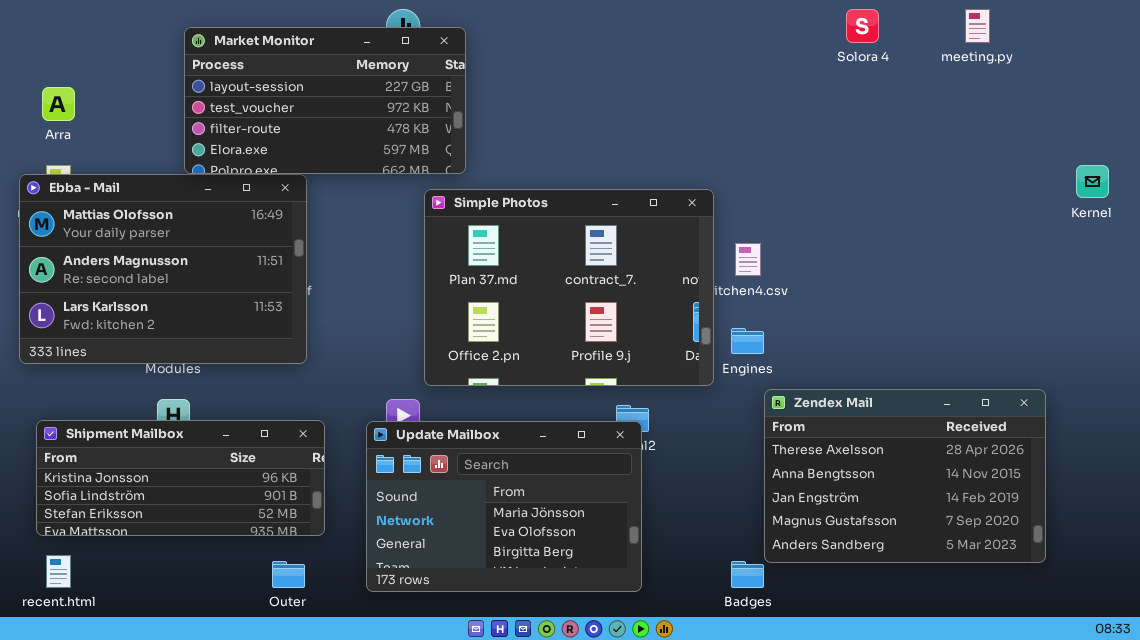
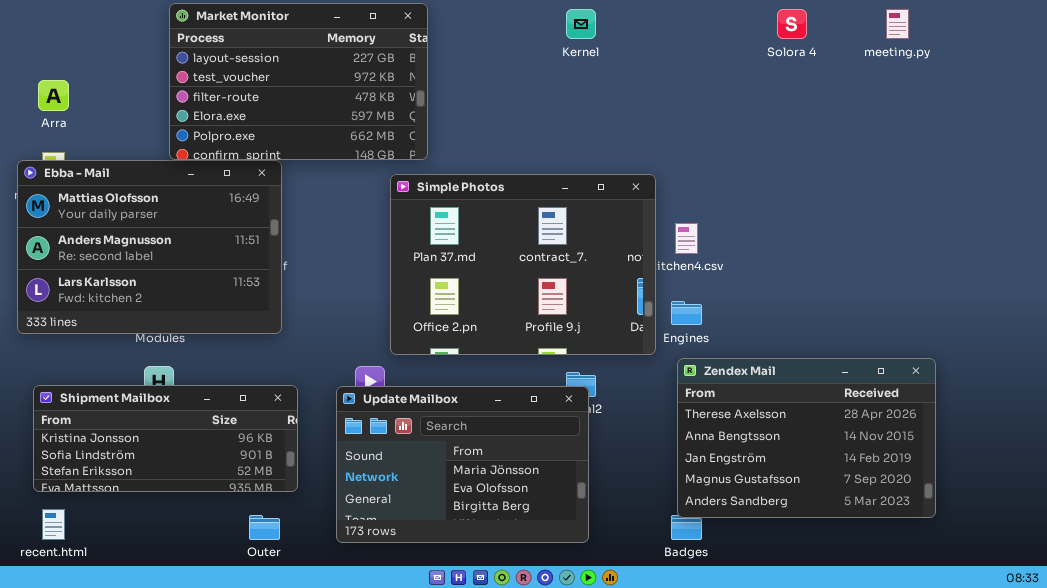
Market Monitor: [184,27,466,174] -> [169,3,428,160], resized
Kernel: [1076,165,1109,198] -> [566,9,596,39], moved
Zendex Mail: [764,389,1046,563] -> [677,358,936,518], moved

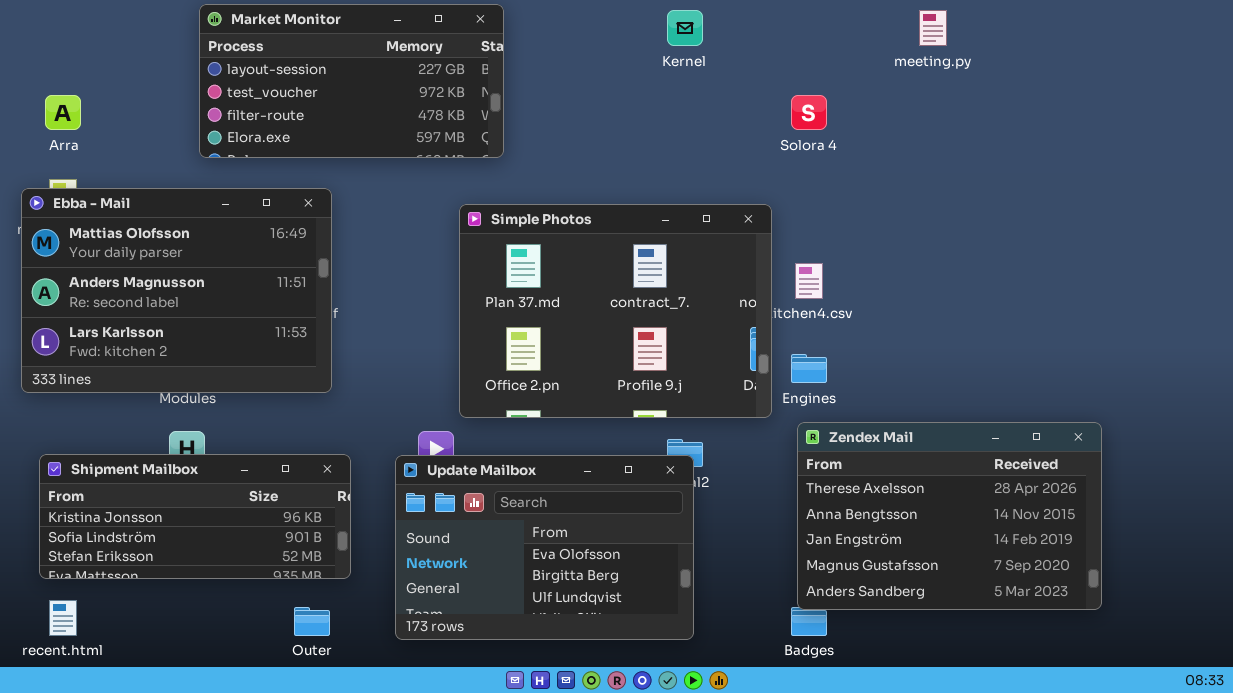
Market Monitor: [169,3,428,160] -> [199,4,504,158], resized
Solora 4: [777,9,807,39] -> [791,95,827,130], moved
meeting.py: [886,9,909,39] -> [919,10,947,46], moved
Update Mailbox: [336,386,589,543] -> [395,455,694,640], scrolled down 1 row

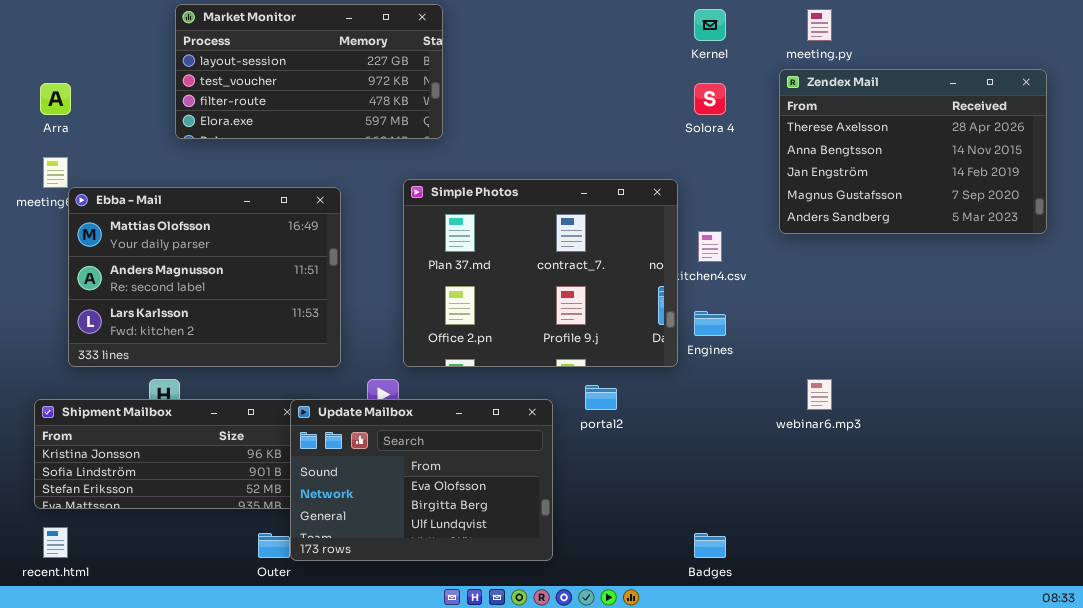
Kernel: [667,10,703,46] -> [694,9,726,41], moved
Ebba - Mail: [21,188,332,393] -> [68,187,341,367], moved
Zendex Mail: [797,422,1102,610] -> [779,69,1047,234], moved
Update Mailbox: [395,455,694,640] -> [290,399,553,561], moved

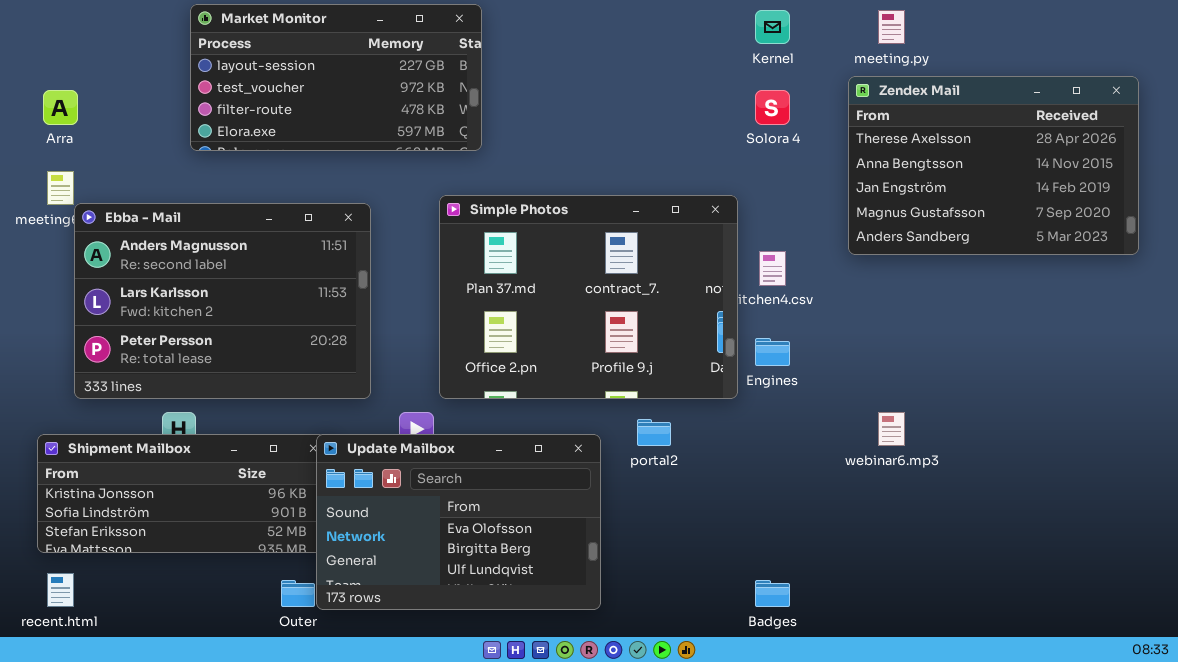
Ebba - Mail: [68,187,341,367] -> [74,203,371,399], scrolled down 1 row

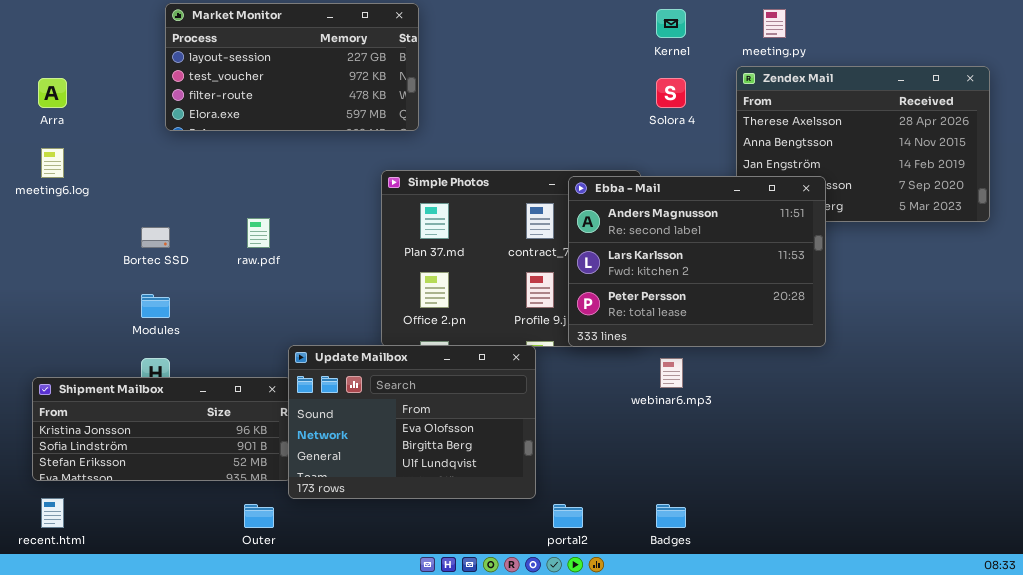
Ebba - Mail: [74,203,371,399] -> [568,176,826,347], moved
webinar6.mp3: [878,412,905,446] -> [660,358,683,388], moved
portal2: [637,419,671,446] -> [553,504,583,528], moved
Update Mailbox: [316,434,601,610] -> [288,345,536,499], moved

